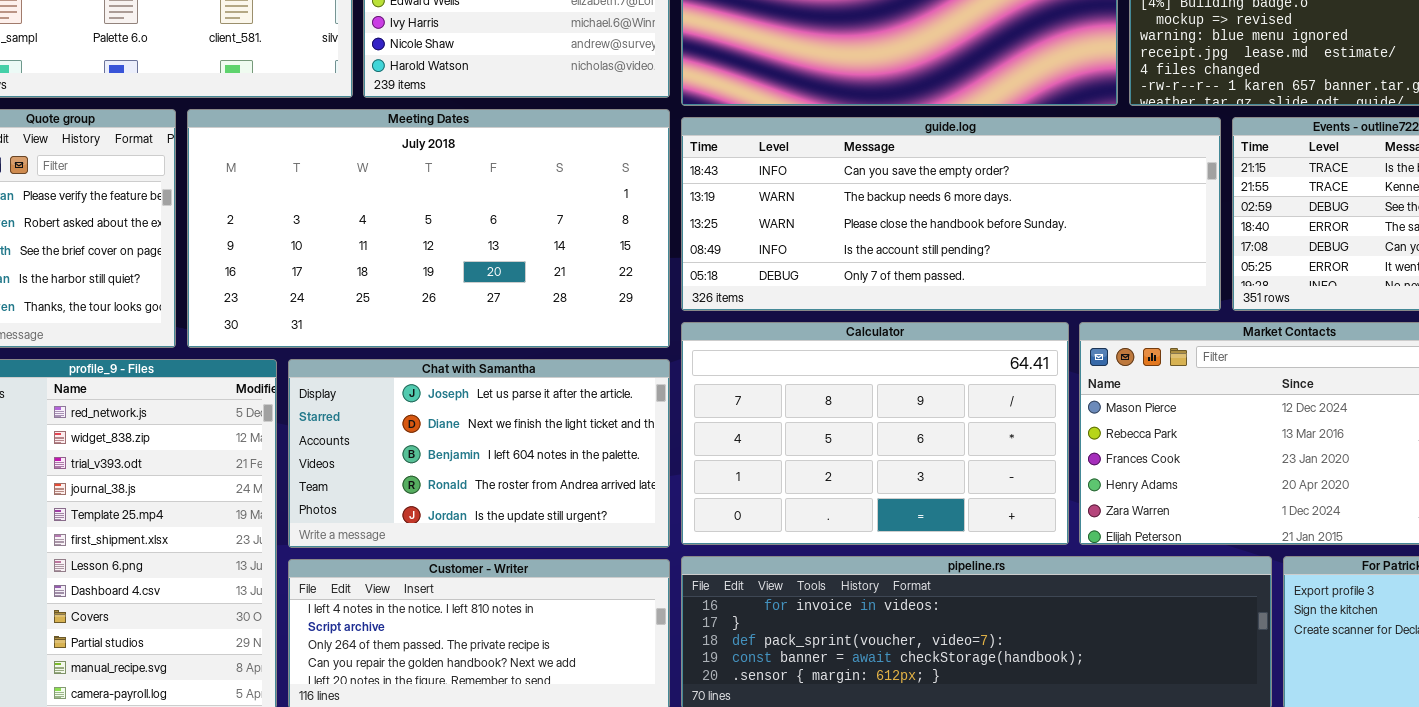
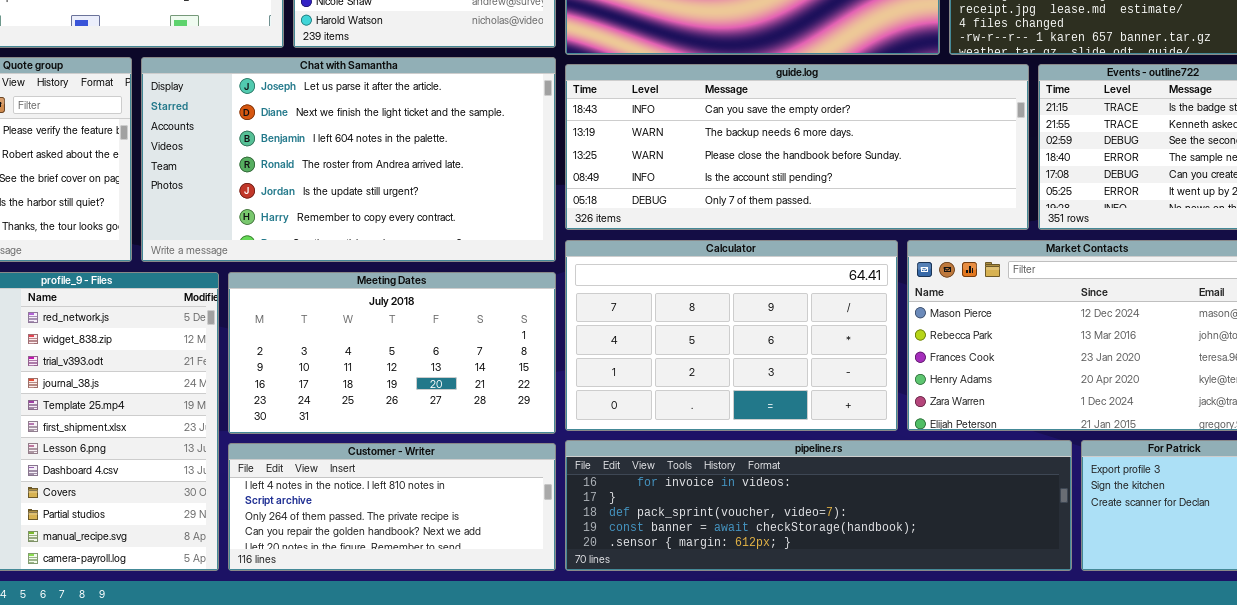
Meeting Dates: [187,109,670,348] -> [228,272,556,434], moved, resized
Chat with Samantha: [288,359,670,548] -> [141,57,556,262], moved, resized

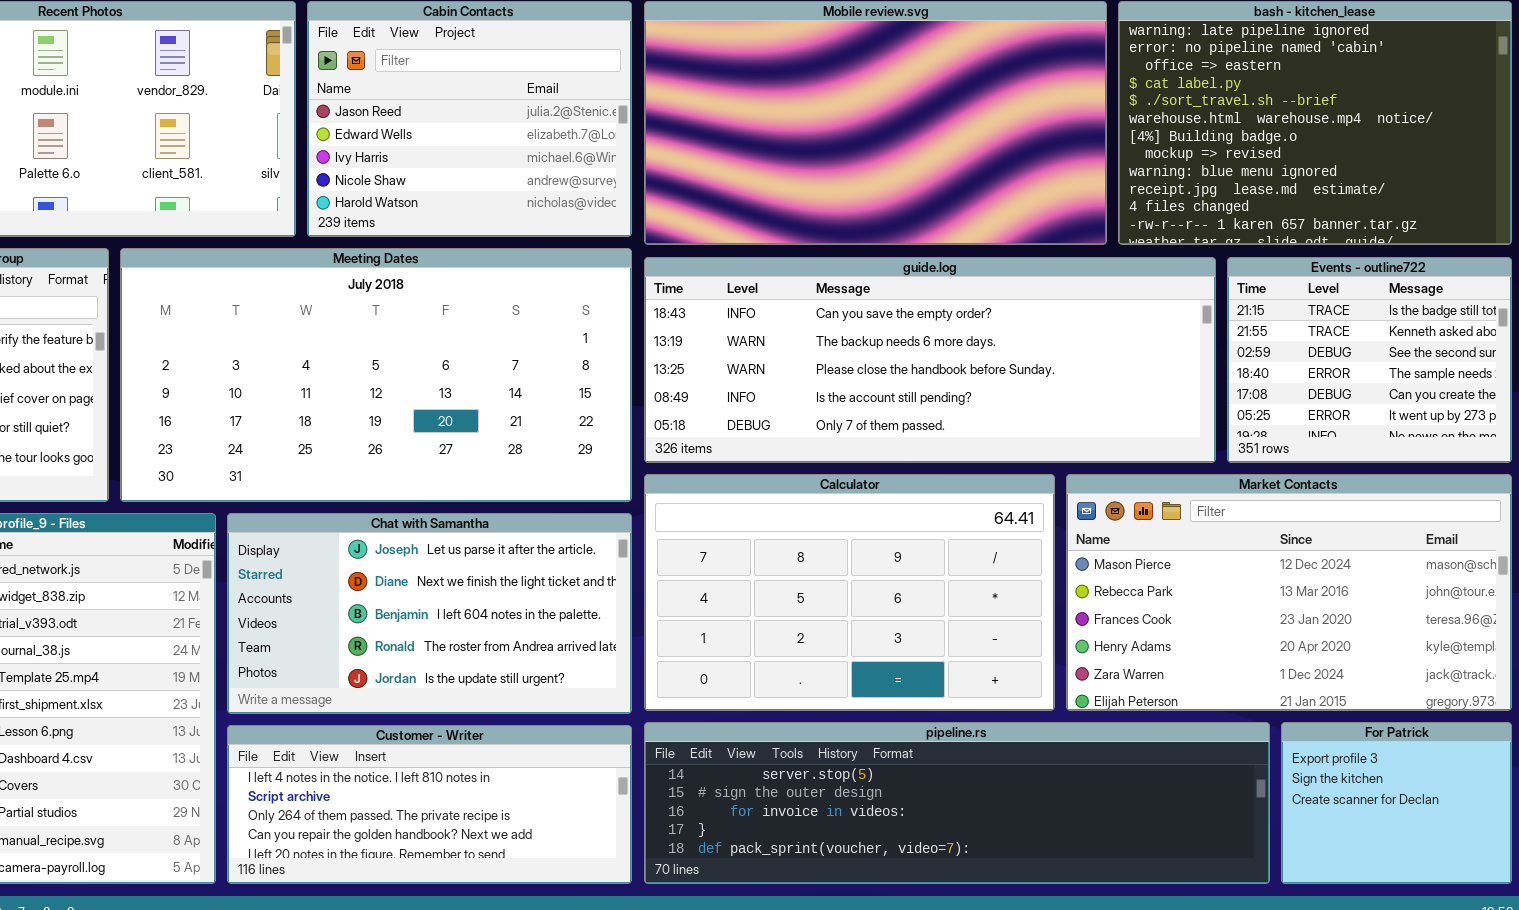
Chat with Samantha: [141,57,556,262] -> [227,513,632,714], moved, resized
Meeting Dates: [228,272,556,434] -> [120,248,632,502], moved, resized
pipeline.rs: [565,440,1072,571] -> [644,722,1270,884], scrolled up 2 rows

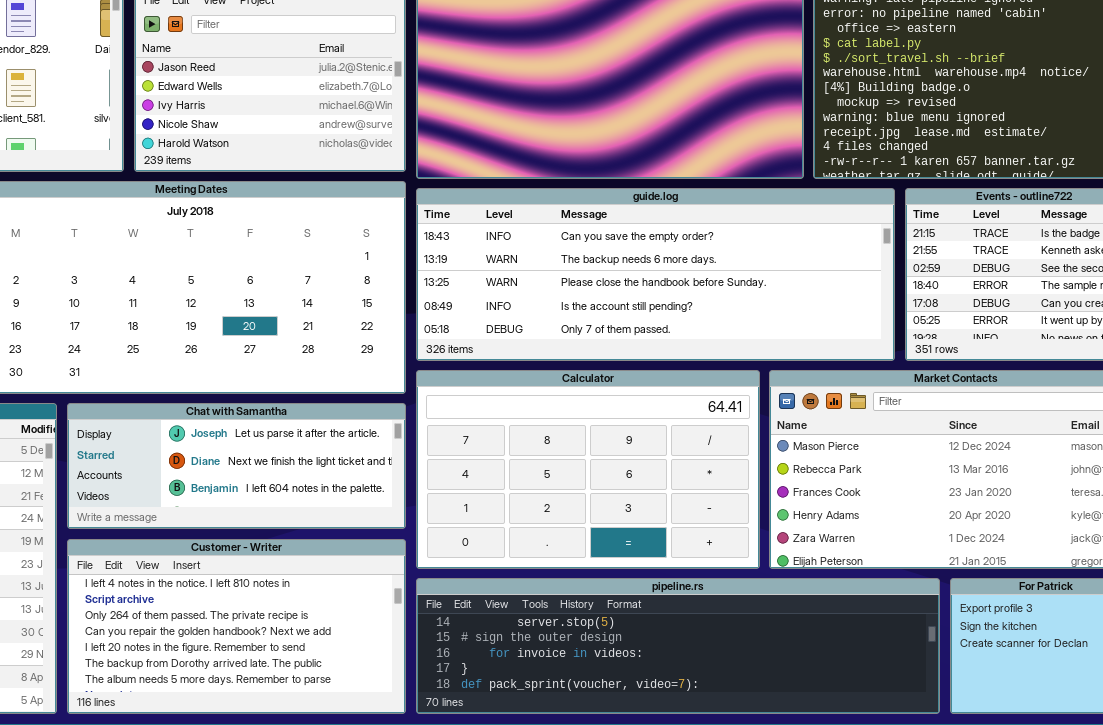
Chat with Samantha: [227,513,632,714] -> [67,403,406,529], resized
Customer - Writer: [227,725,632,884] -> [67,539,406,714], resized

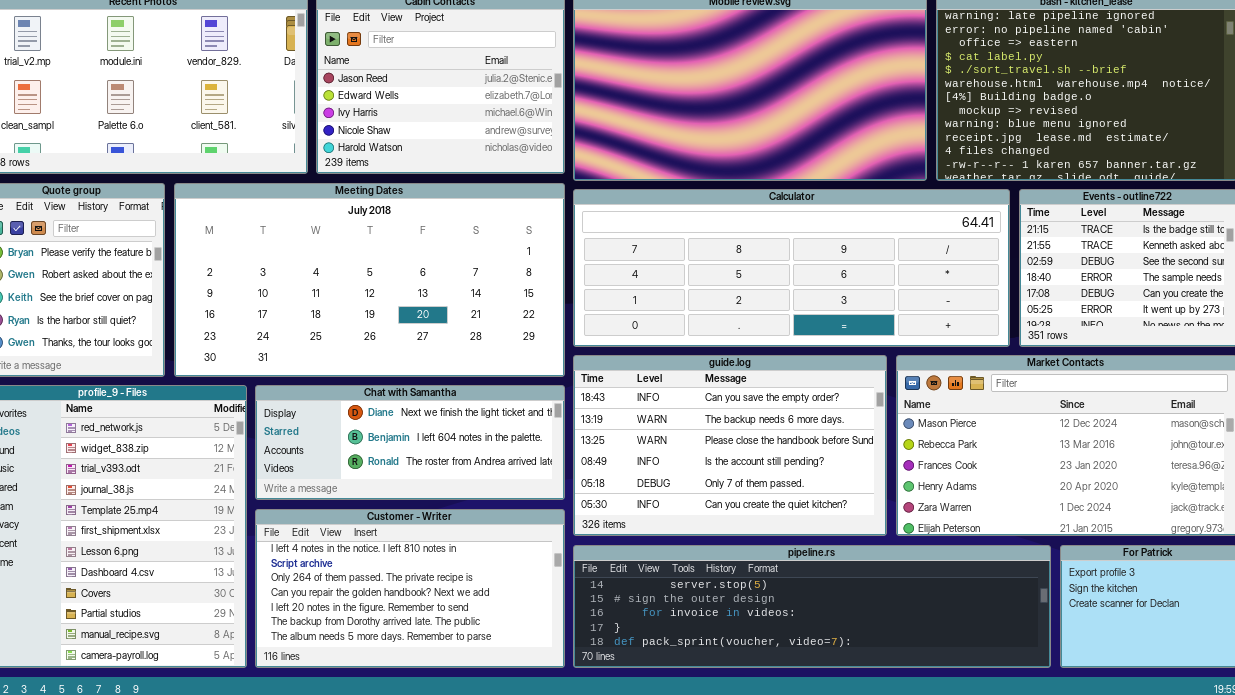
guide.log: [416,188,895,361] -> [573,355,887,536], moved, resized
Calculator: [416,370,760,569] -> [573,189,1010,347], moved, resized
Chat with Samantha: [67,403,406,529] -> [255,385,565,500], scrolled down 1 row

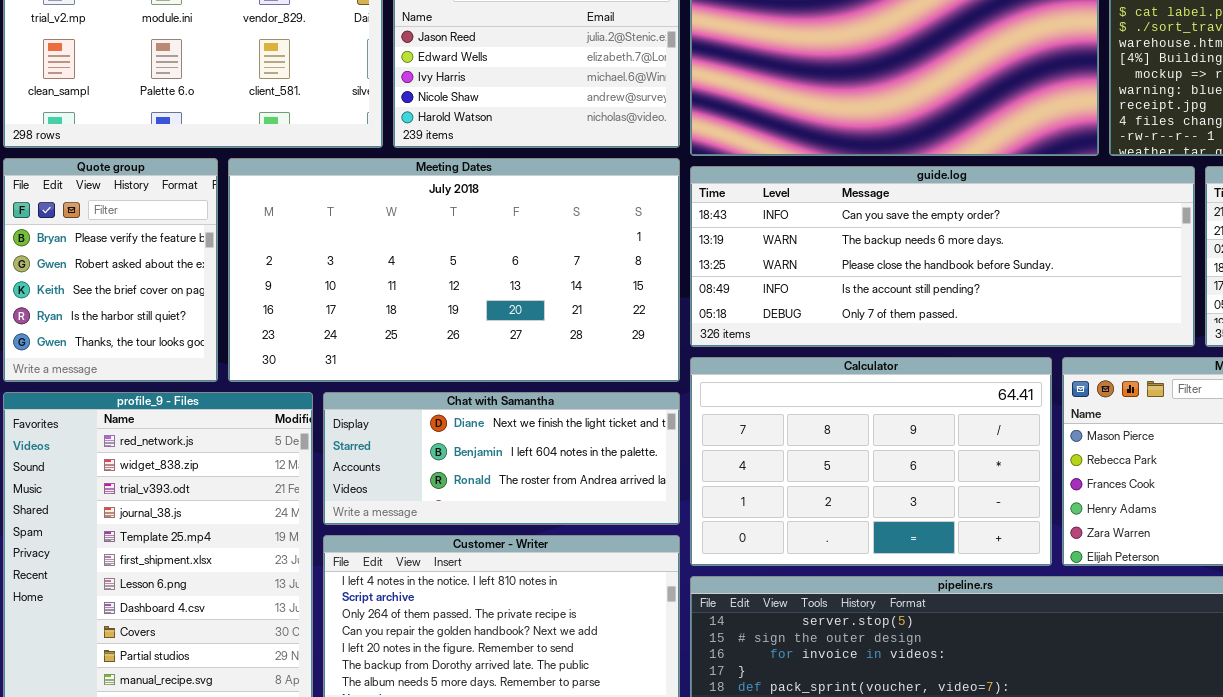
Calculator: [573,189,1010,347] -> [690,357,1052,566], moved, resized
guide.log: [573,355,887,536] -> [690,166,1195,347], moved, resized

